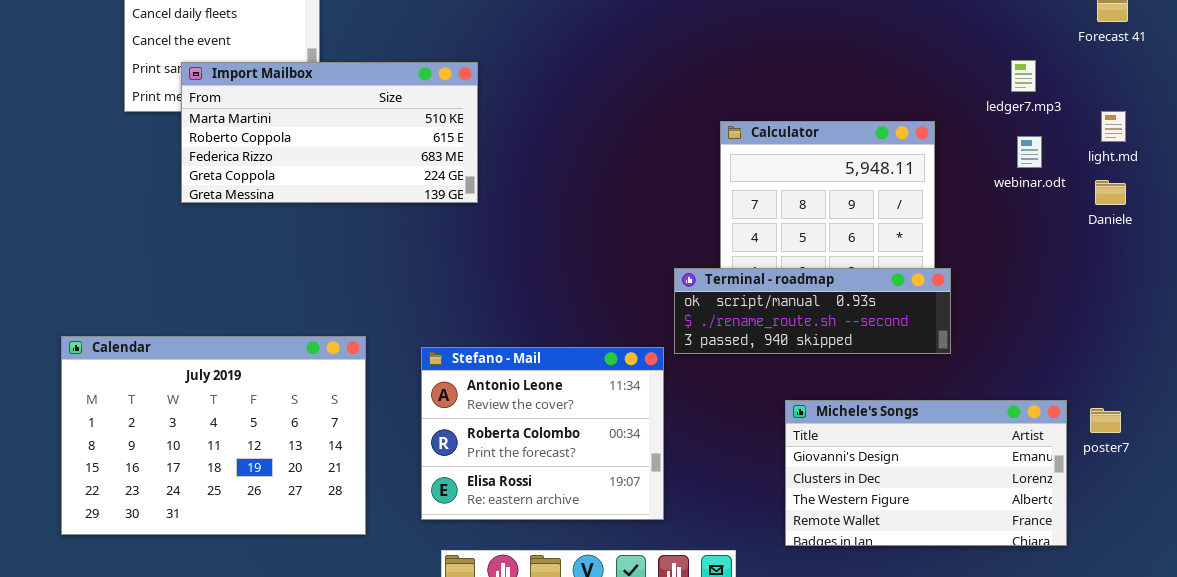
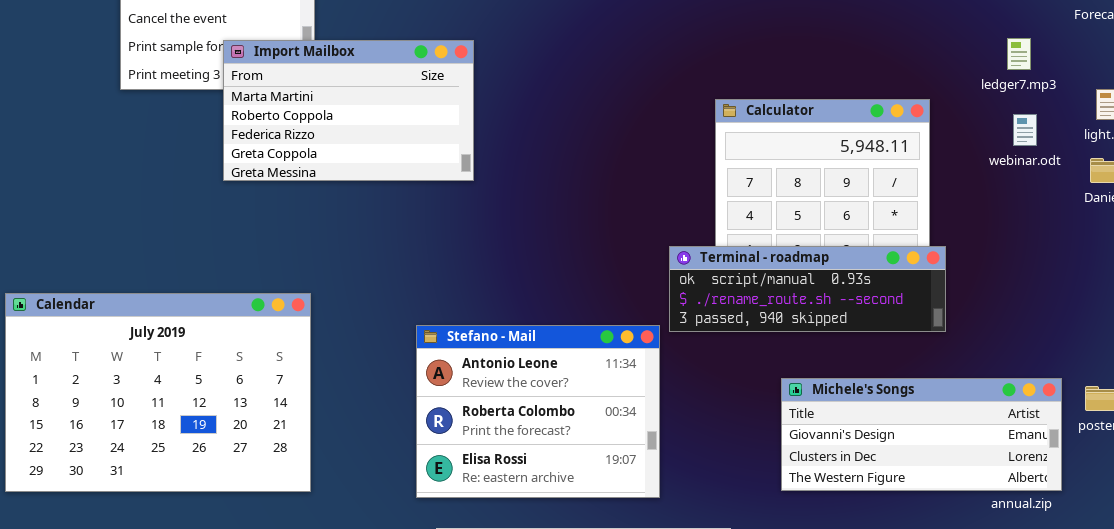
Import Mailbox: [181,62,478,203] -> [223,40,474,181], resized
Calendar: [61,336,366,535] -> [5,293,311,492], moved
Michele's Songs: [785,400,1067,546] -> [781,378,1062,491], resized

